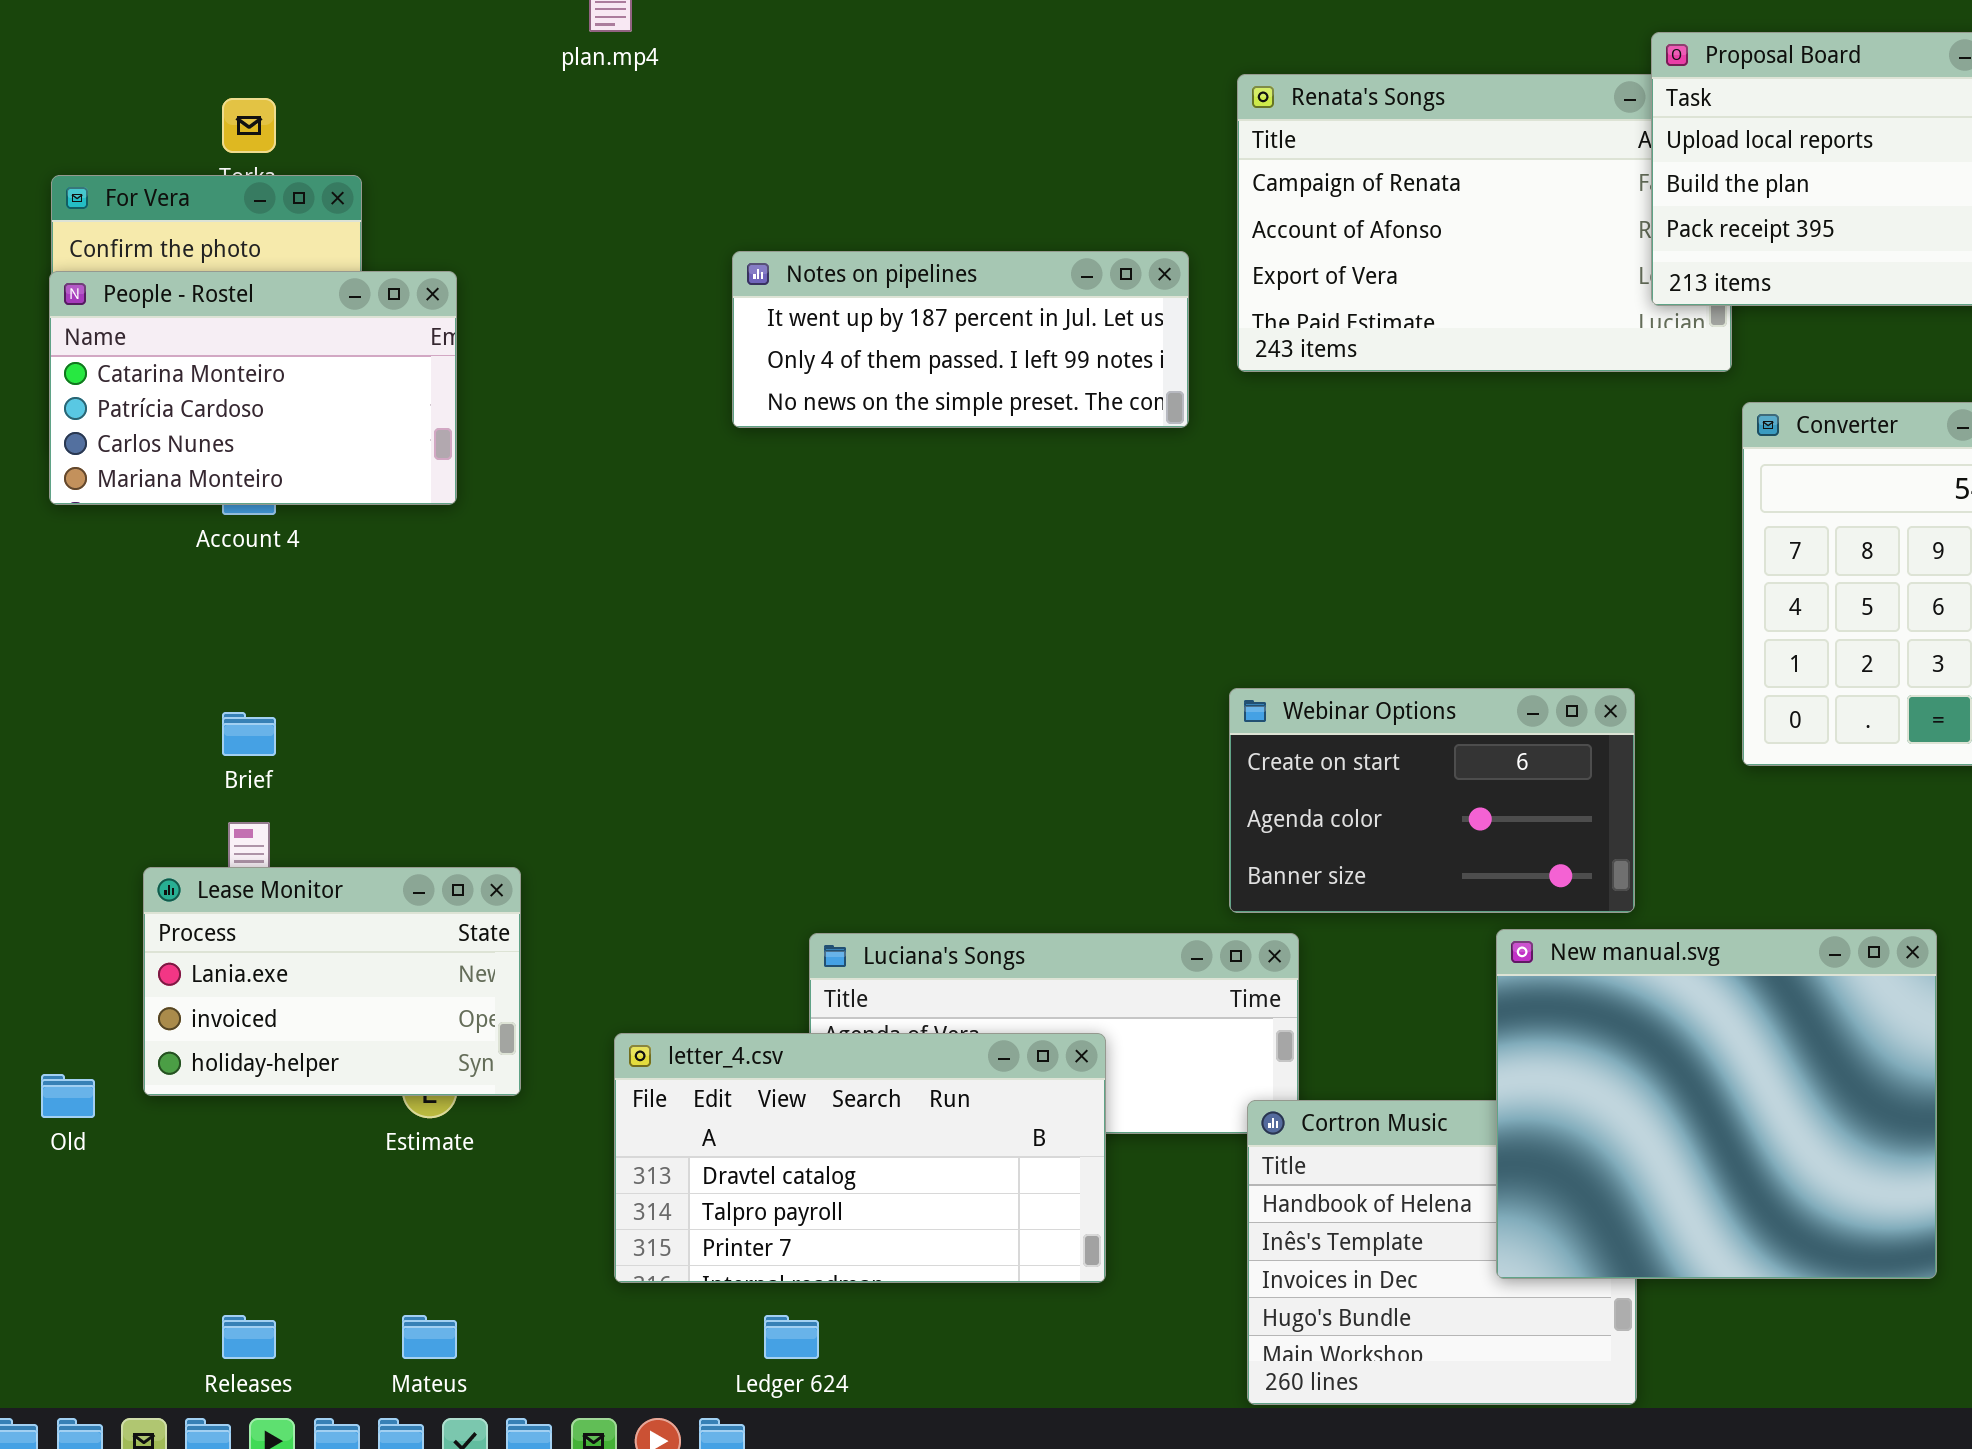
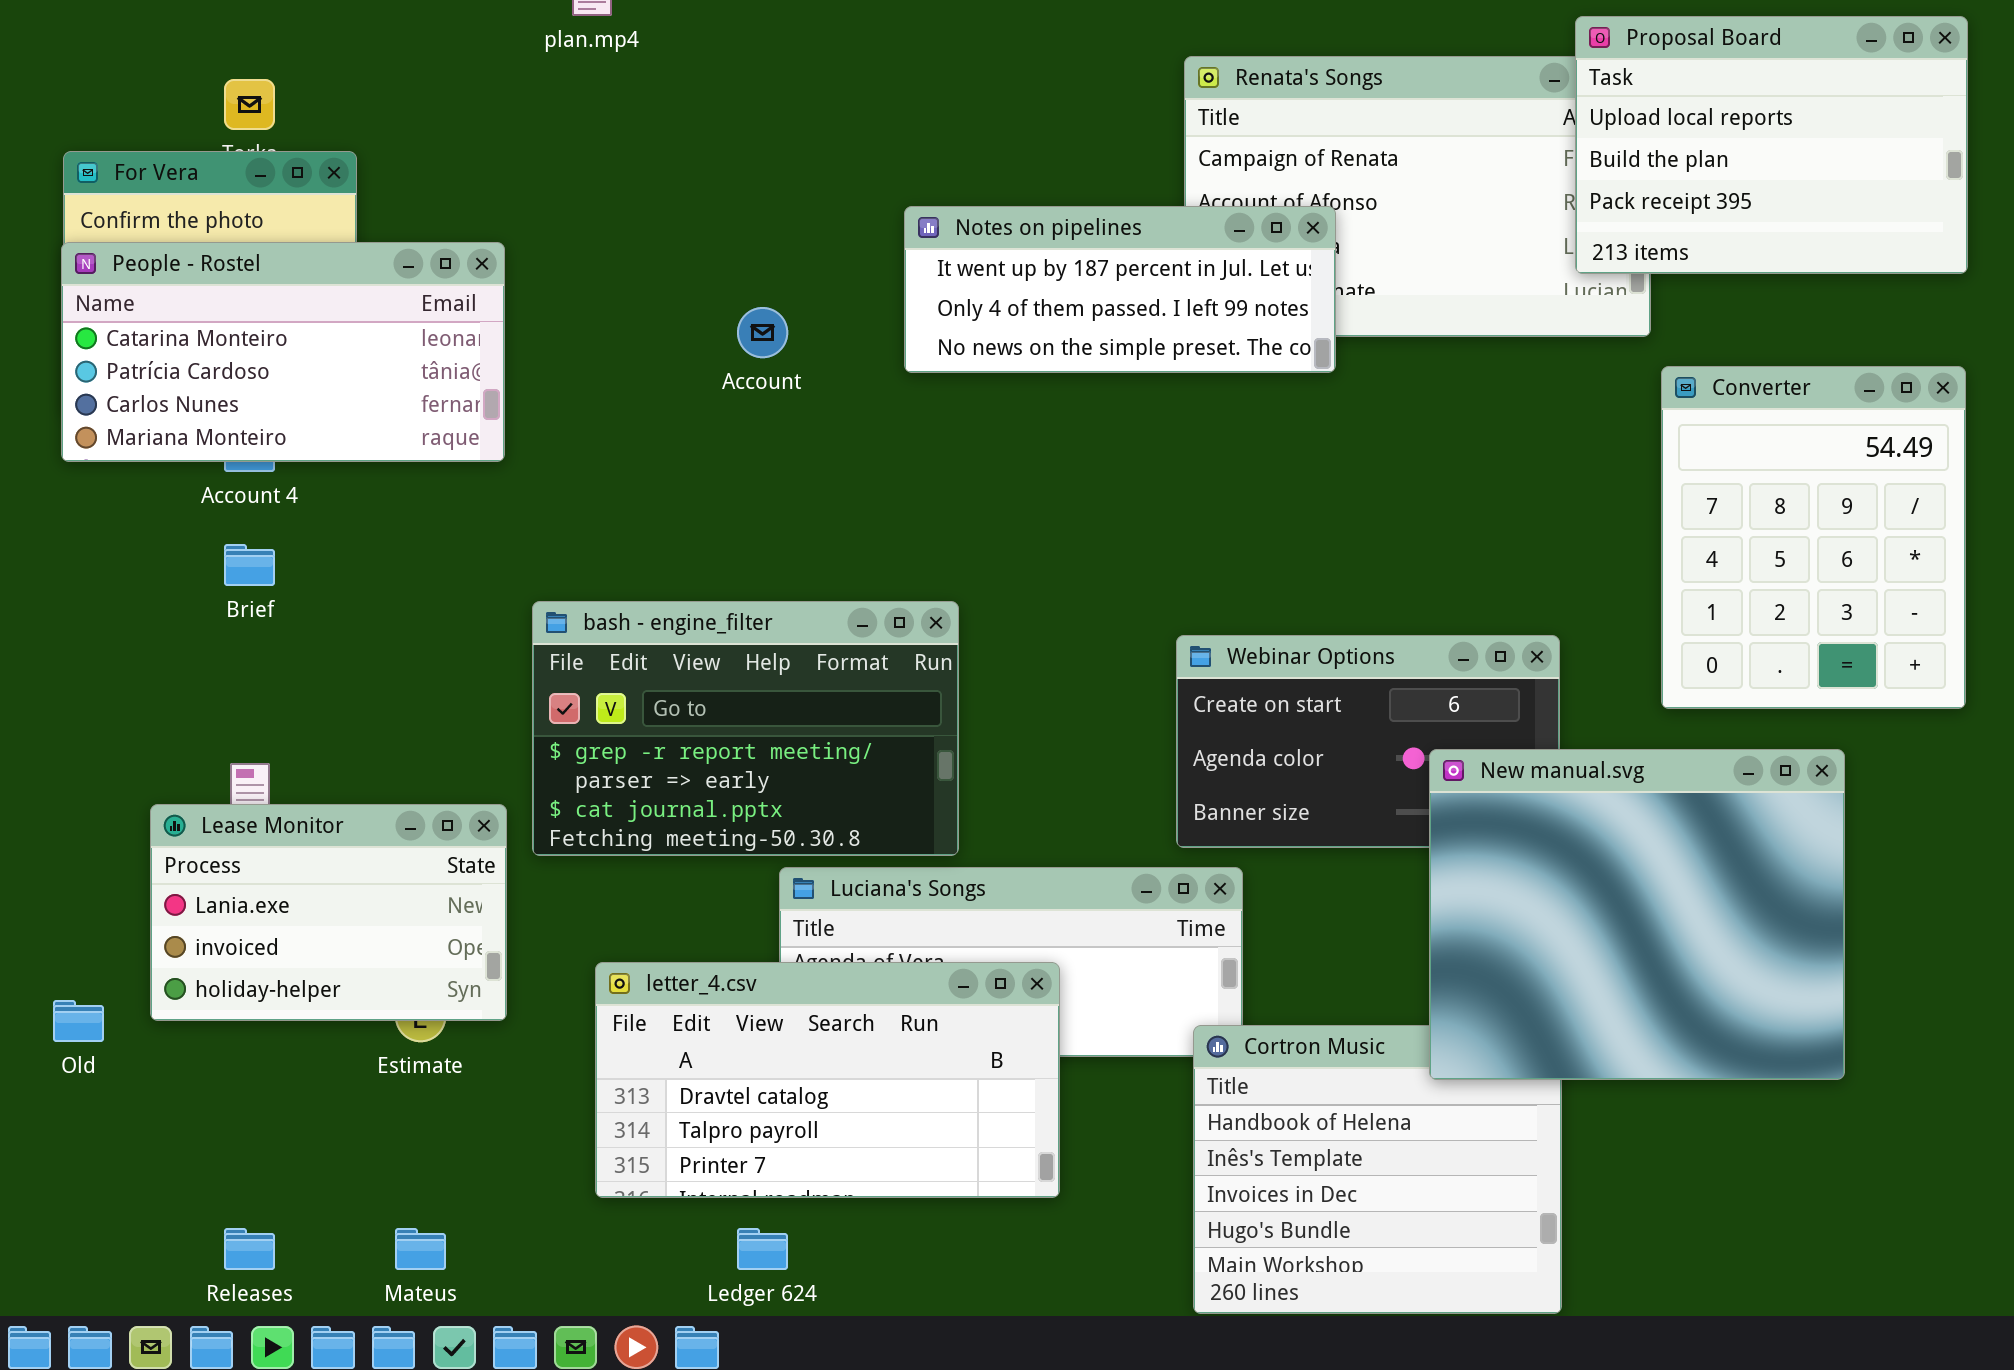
Notes on pipelines: [732,251,1189,428] -> [904,206,1336,373], moved
People - Rostel: [49,271,457,505] -> [61,242,505,462], resized
bash - engine_filter: none -> [532,601,959,856], opened
Brief: [222,712,276,756] -> [224,544,275,586], moved
New manual.svg: [1496,929,1937,1279] -> [1429,749,1845,1080], moved

